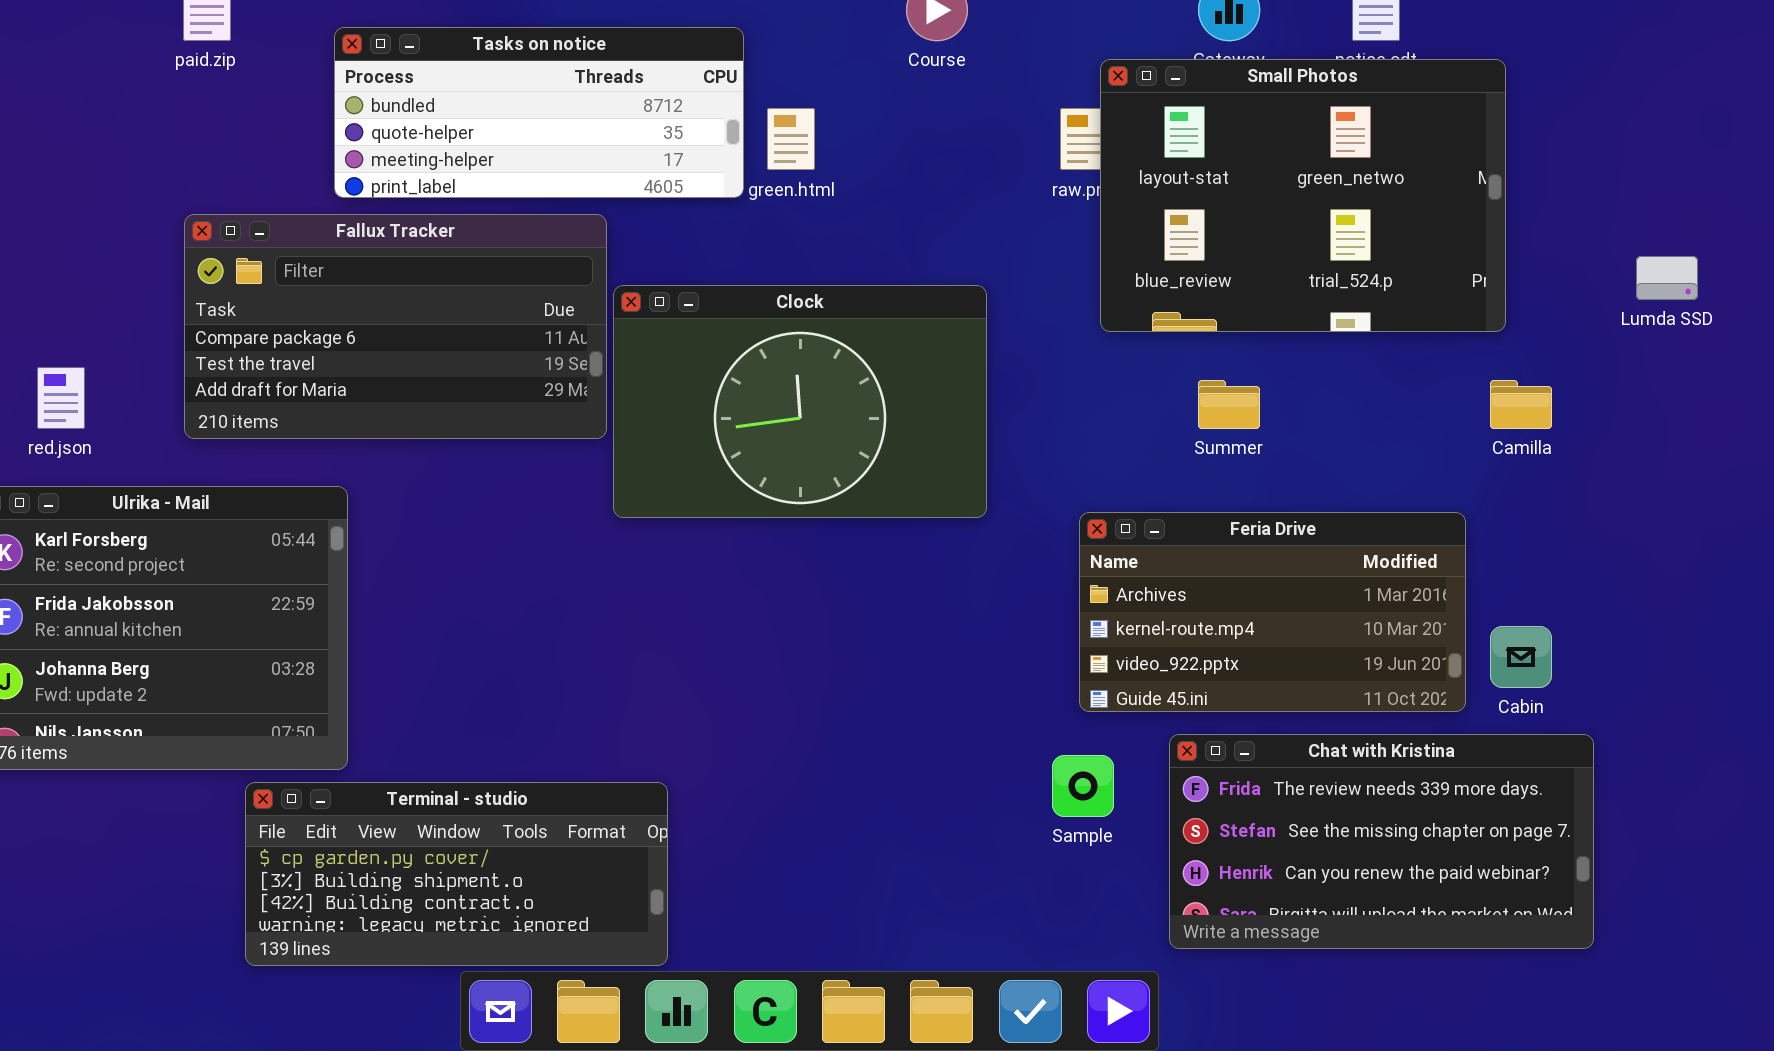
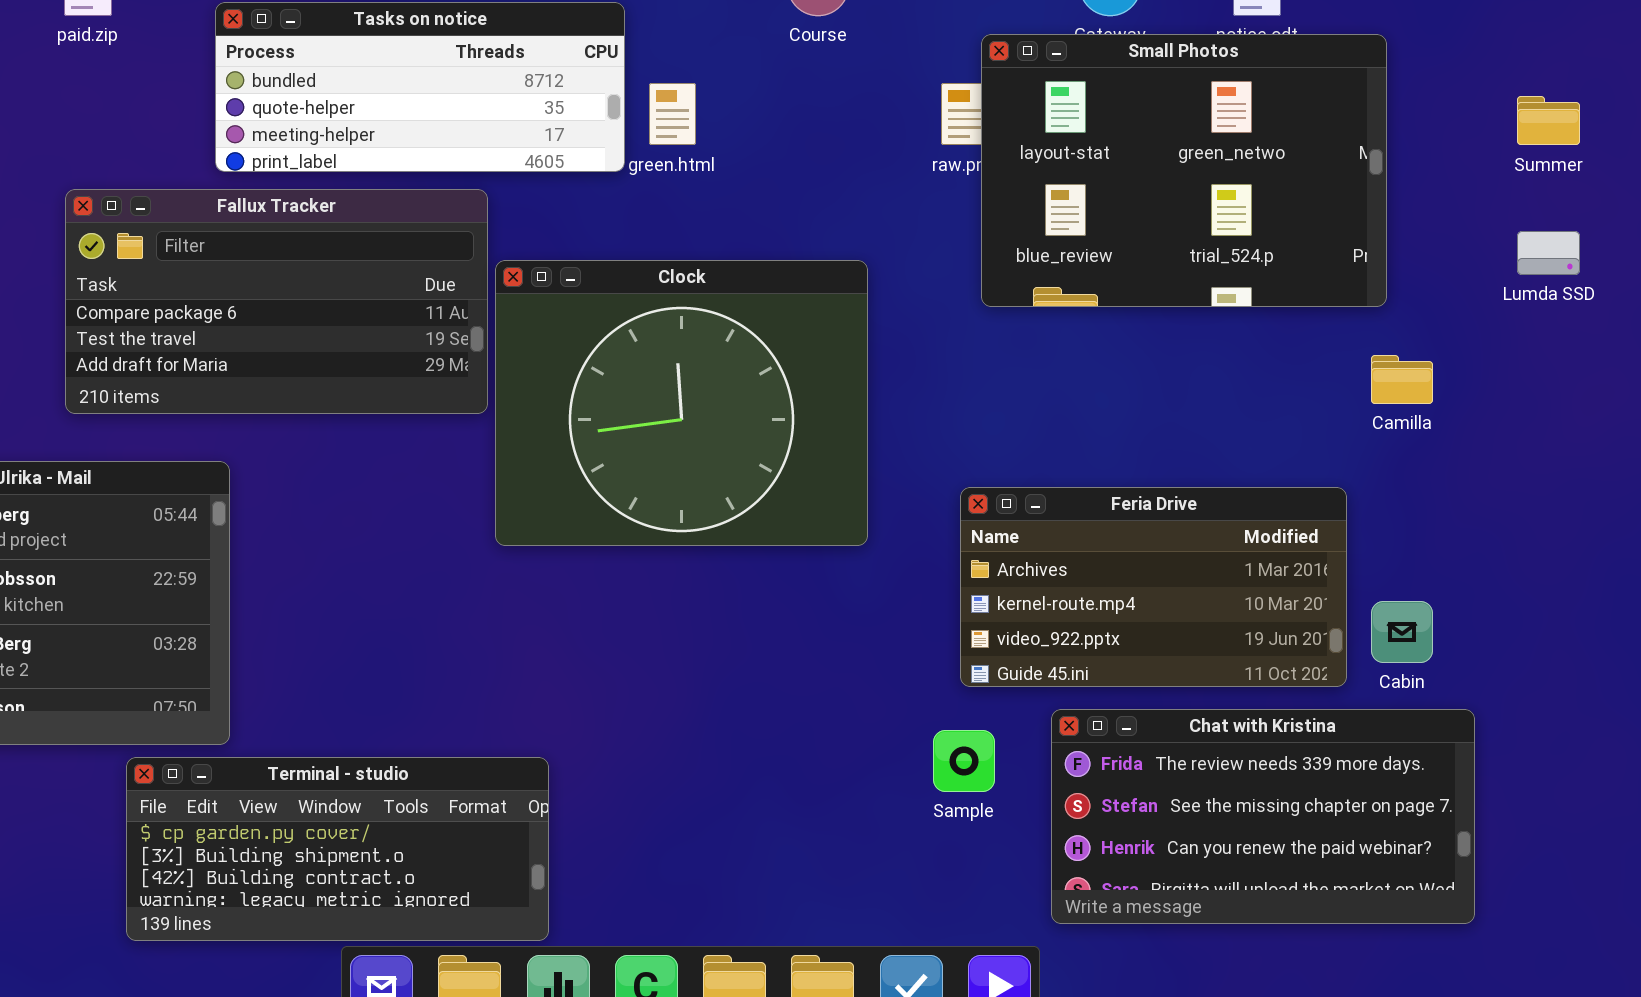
Clock: [613,285,987,518] -> [495,260,868,546], resized
Summer: [1198,380,1260,429] -> [1517,96,1580,145], moved

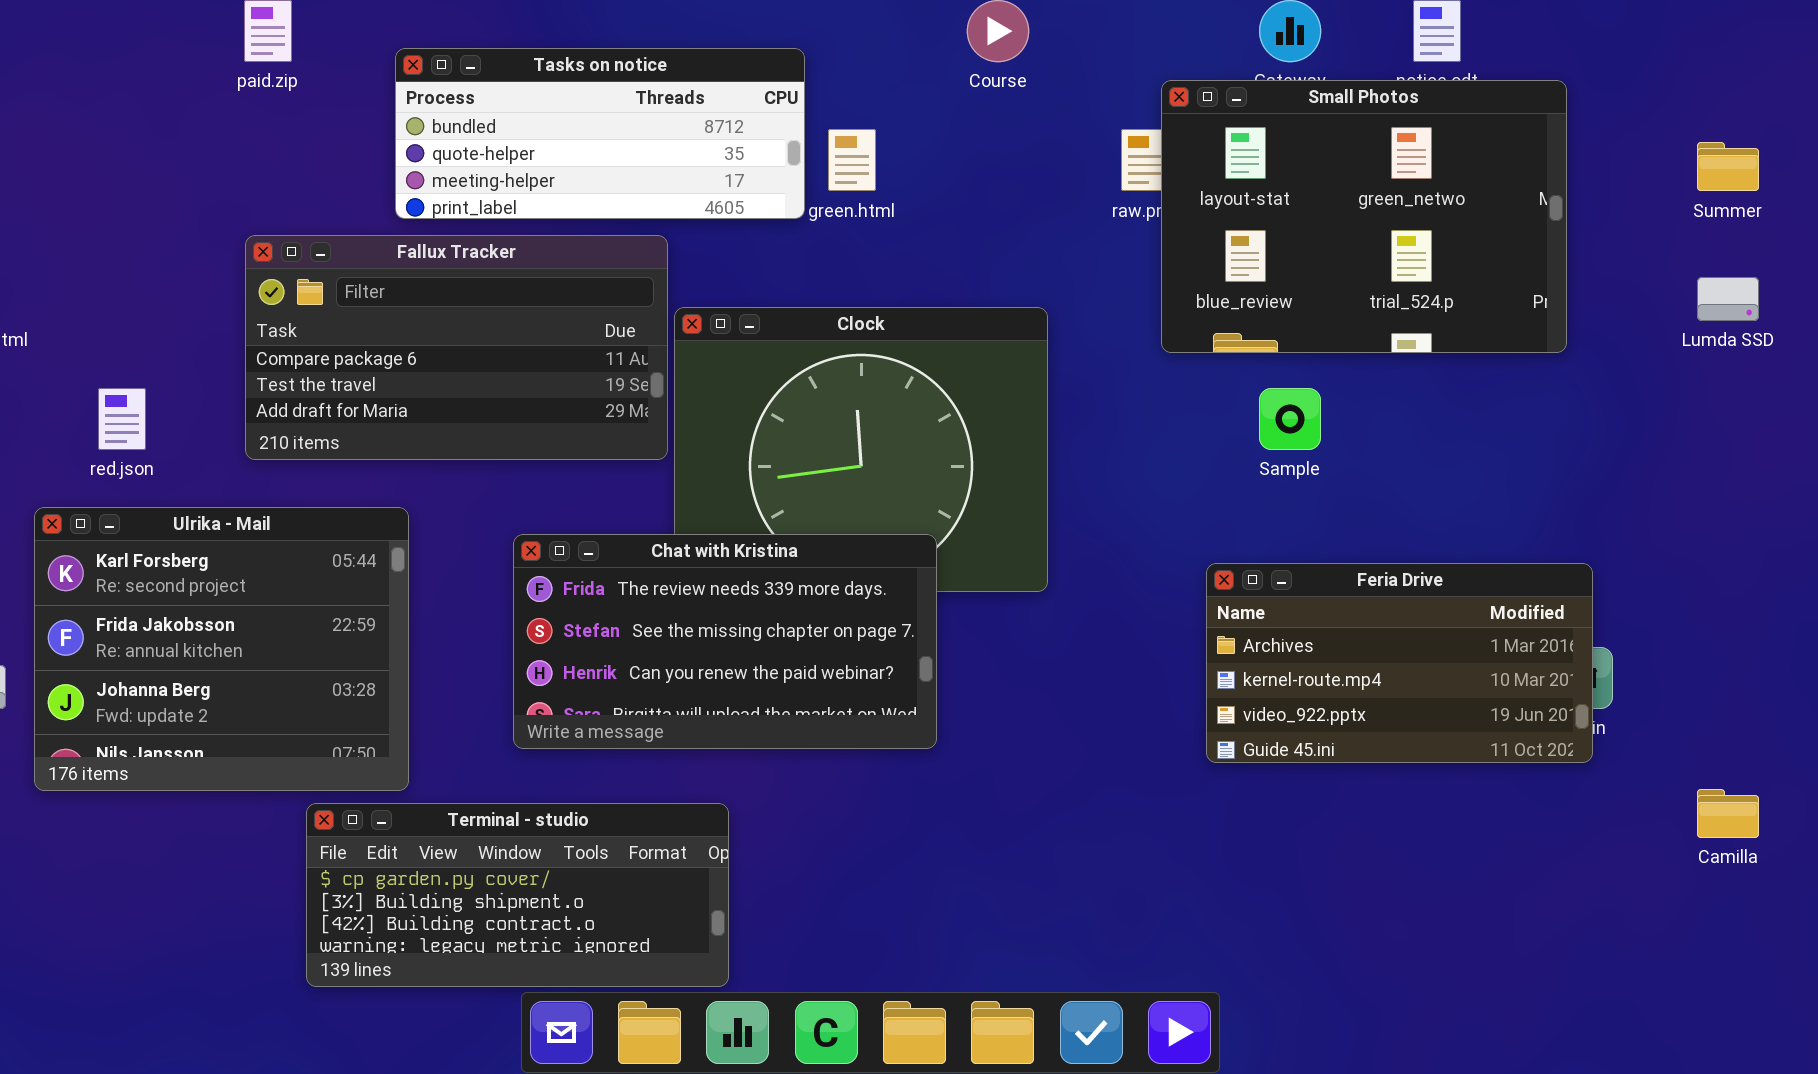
Camilla: [1371,355,1433,404] -> [1697,789,1759,838], moved
Feria Drive: [960,487,1347,687] -> [1206,563,1593,763], moved
Chat with Kristina: [1051,709,1475,924] -> [513,534,937,749], moved
Sample: [933,730,995,792] -> [1259,388,1321,450], moved

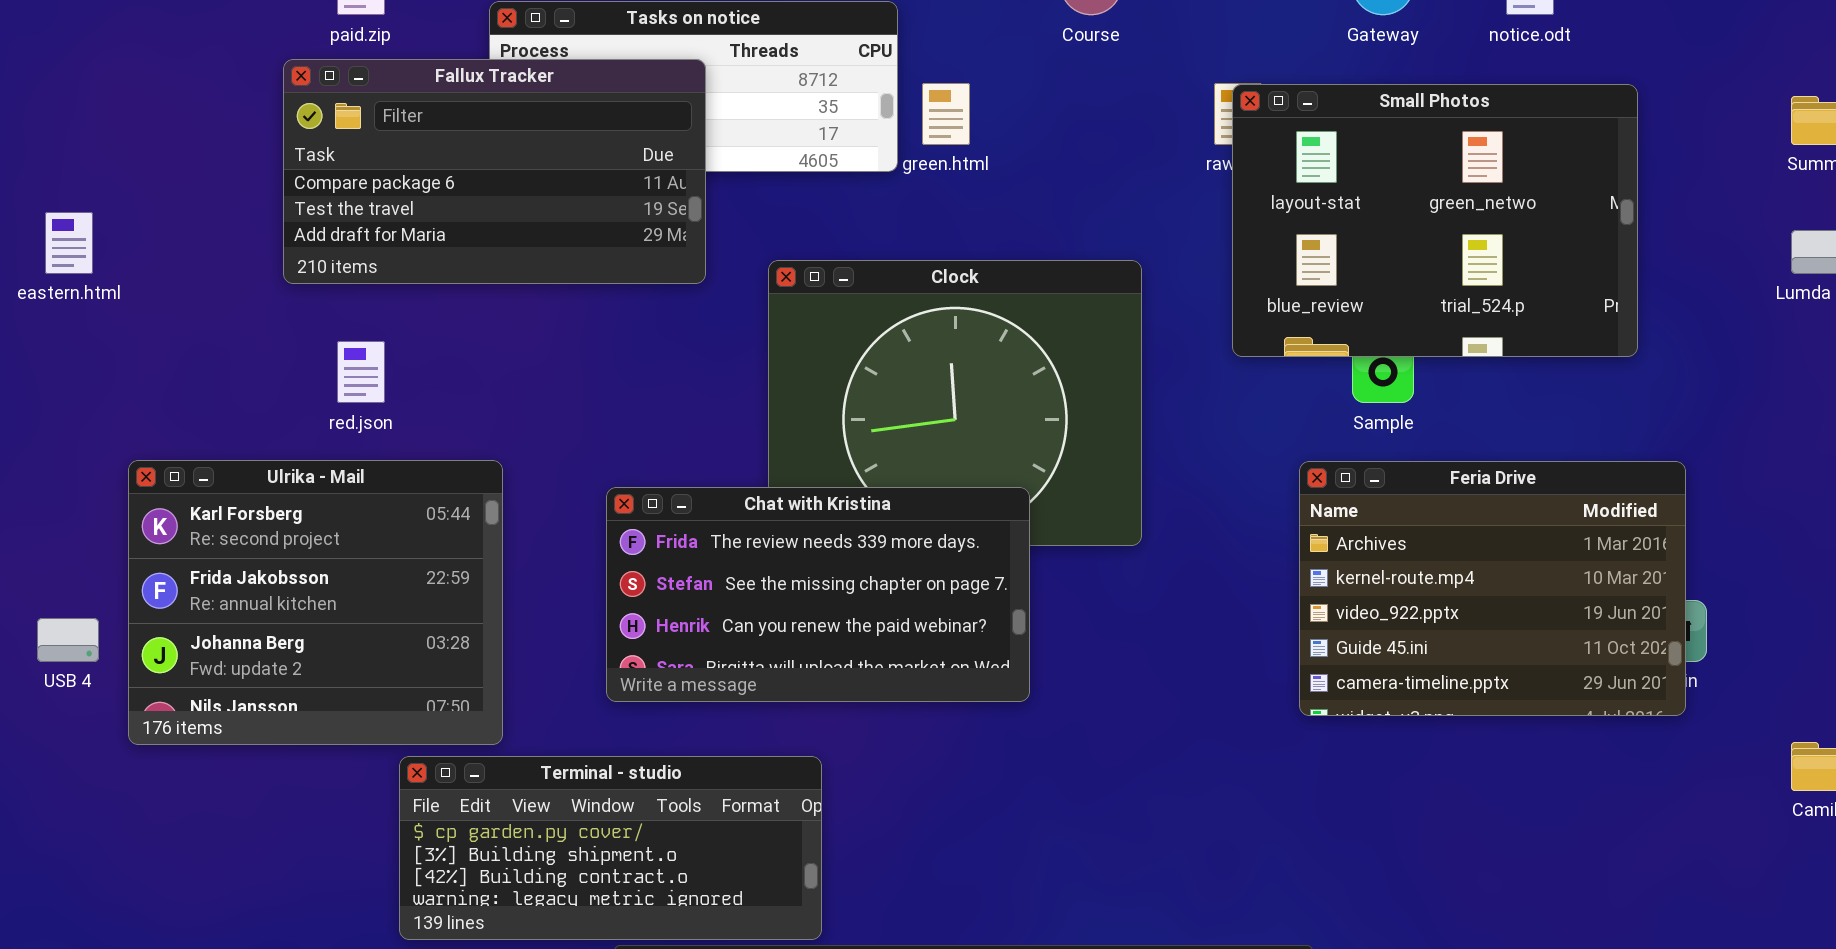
Small Photos: [1161,80,1567,353] -> [1232,84,1638,357], moved
Fallux Tracker: [245,235,668,460] -> [283,59,706,284], moved
red.json: [98,388,146,450] -> [337,341,385,403], moved
Feria Drive: [1206,563,1593,763] -> [1299,461,1686,716], resized

